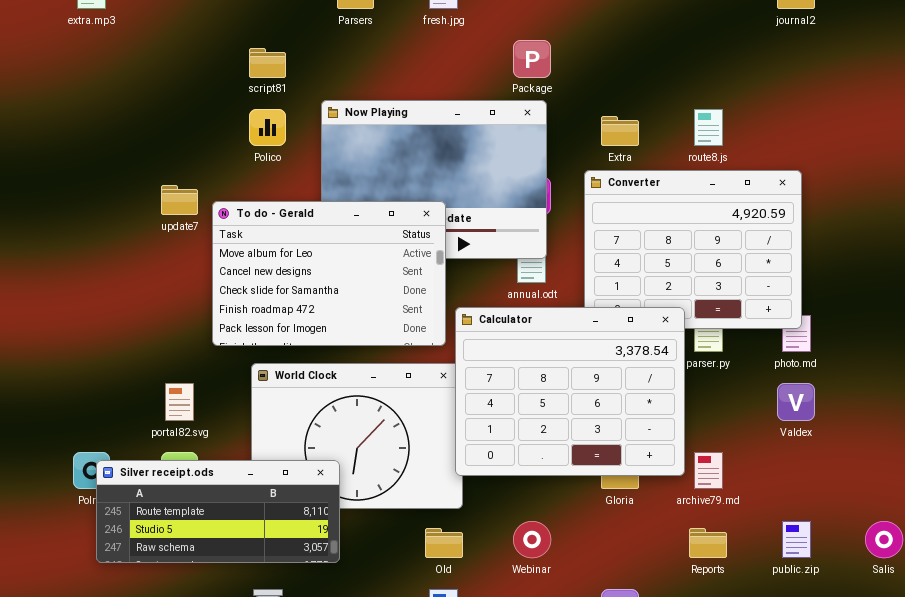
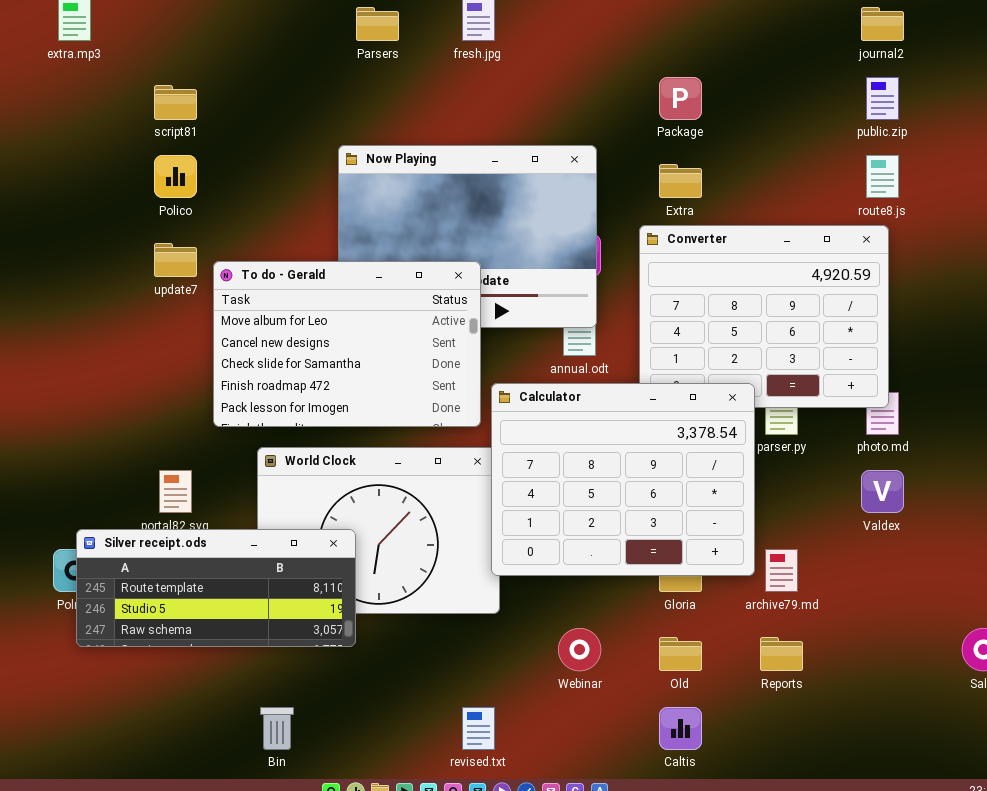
Package: [513,40,551,78] -> [659,77,702,120], moved
script81: [249,48,286,78] -> [154,85,197,120], moved
Polico: [249,109,286,146] -> [154,155,197,198], moved
route8.js: [694,109,723,146] -> [866,155,899,198], moved
Silver receipt.ods: [96,460,340,563] -> [76,529,356,647], moved
public.zip: [782,521,811,558] -> [866,77,899,120], moved
Old: [425,528,463,558] -> [659,637,702,671], moved

